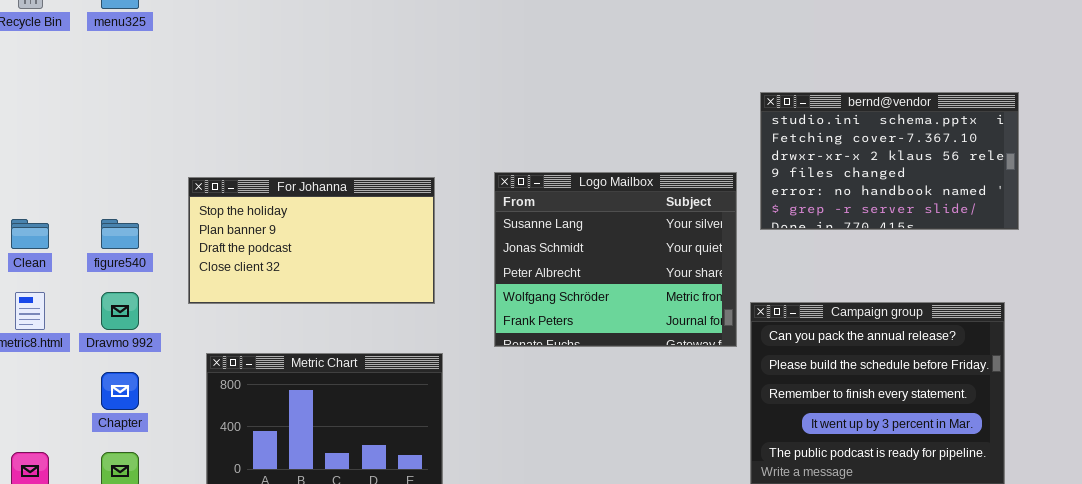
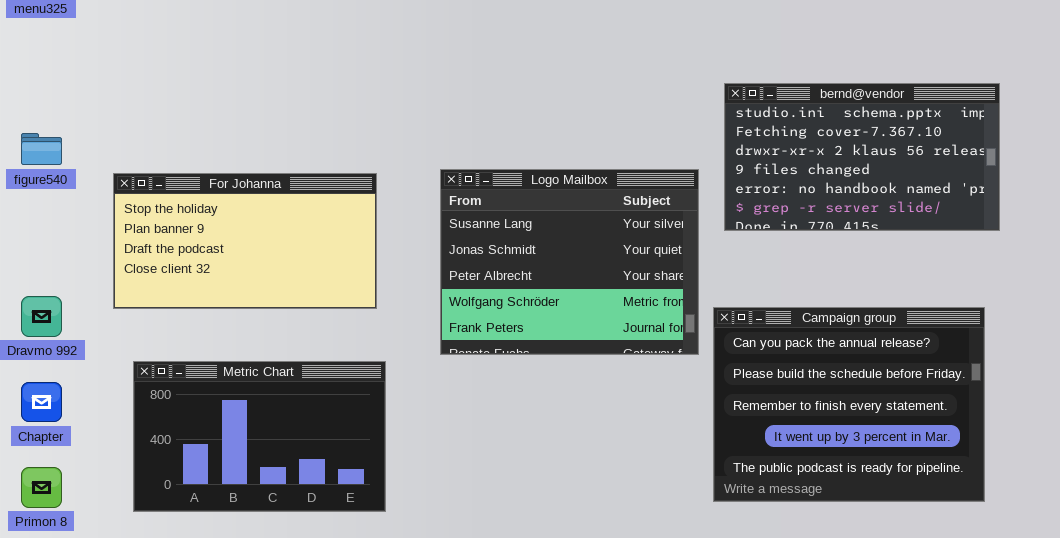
figure540: [101,219,139,249] -> [21,133,62,165], moved

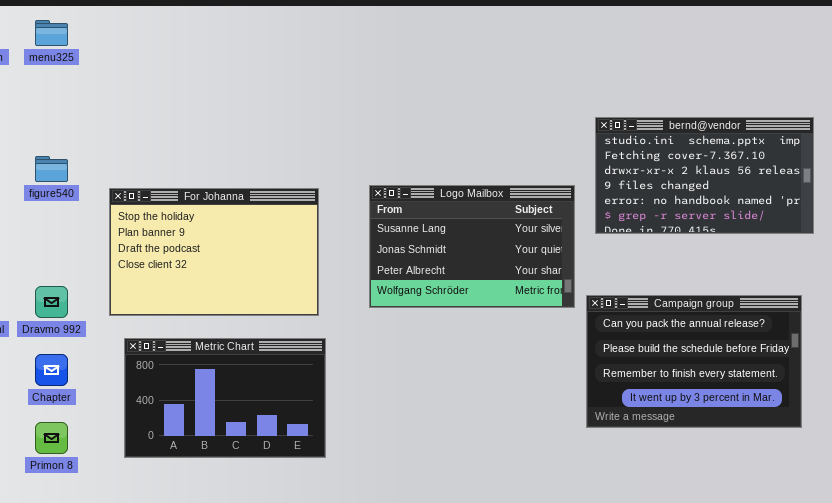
Logo Mailbox: [440,169,699,355] -> [369,185,575,308], resized
For Johanna: [113,173,377,309] -> [109,188,319,316], resized
Campaign group: [713,307,985,502] -> [586,295,802,428], resized

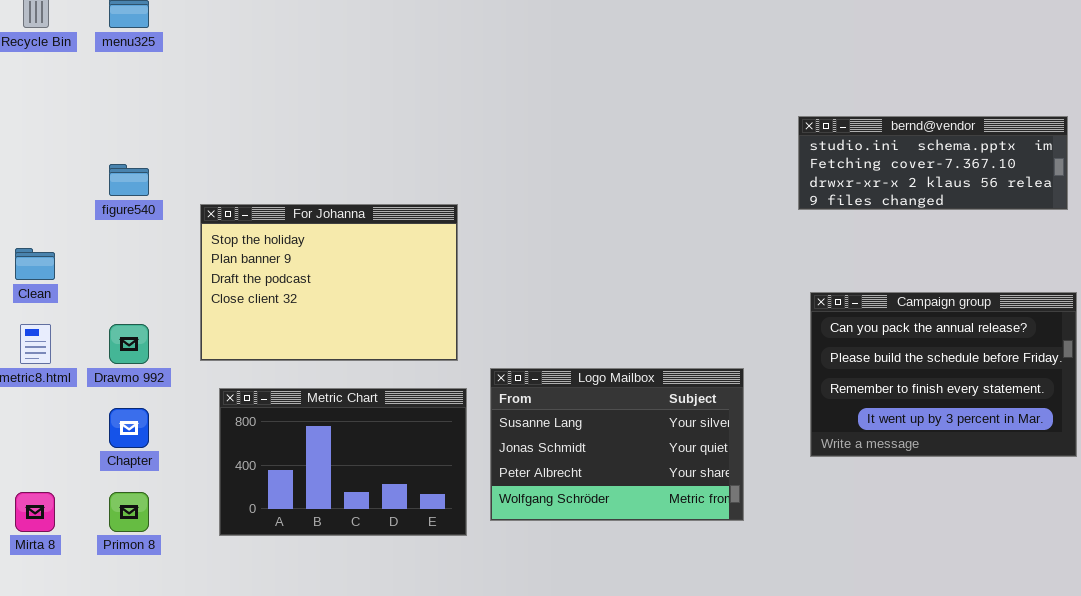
bernd@vendor: [595,117,814,234] -> [798,116,1068,210], resized
Logo Mailbox: [369,185,575,308] -> [490,368,744,521], moved
Campaign group: [586,295,802,428] -> [810,292,1077,457], moved

